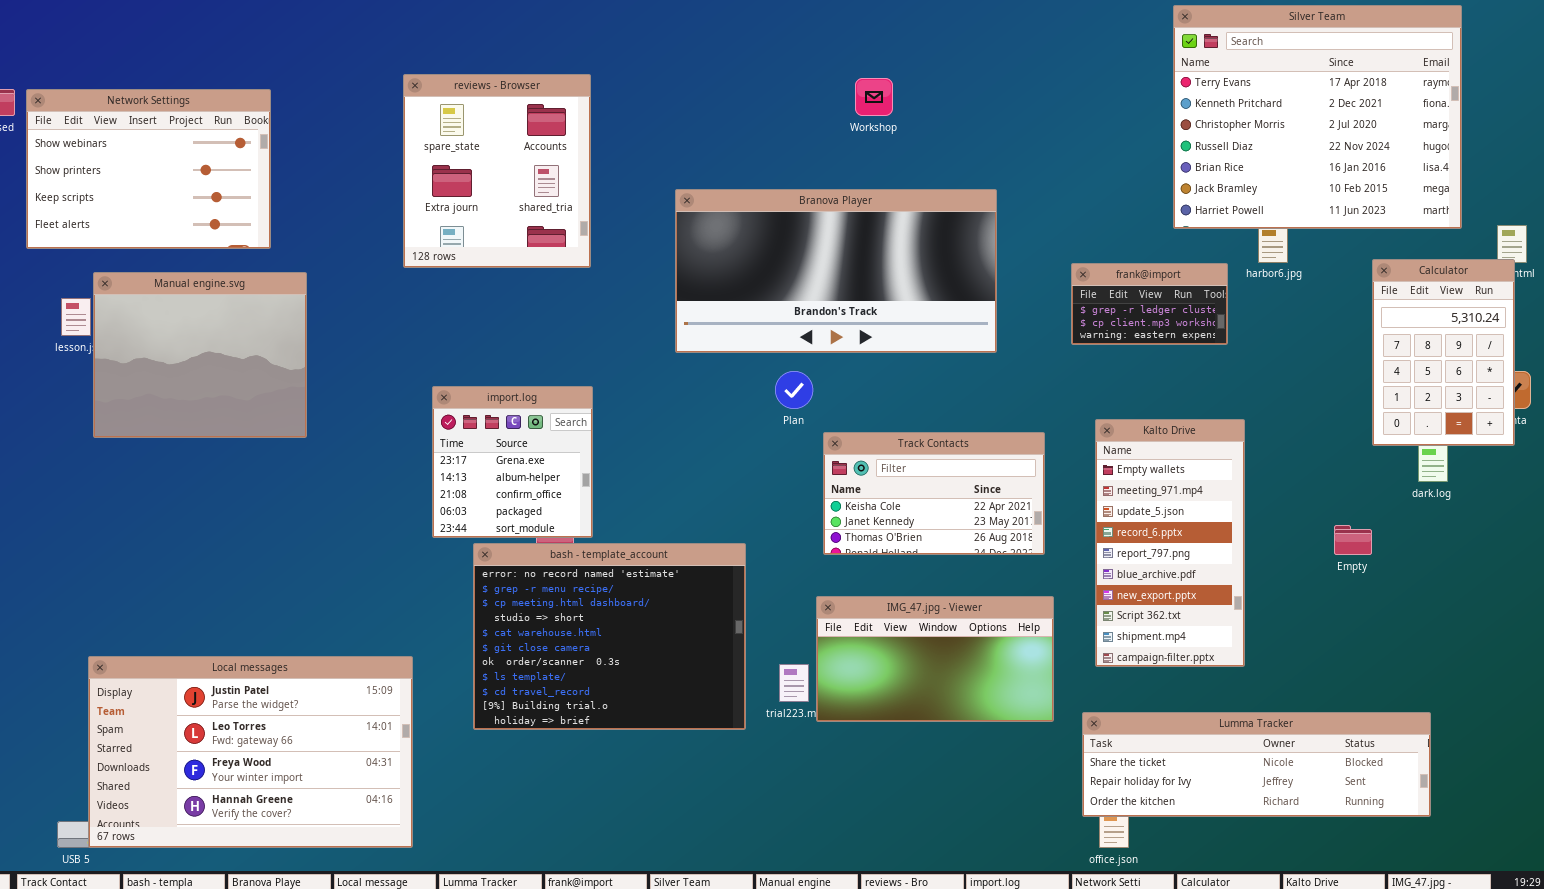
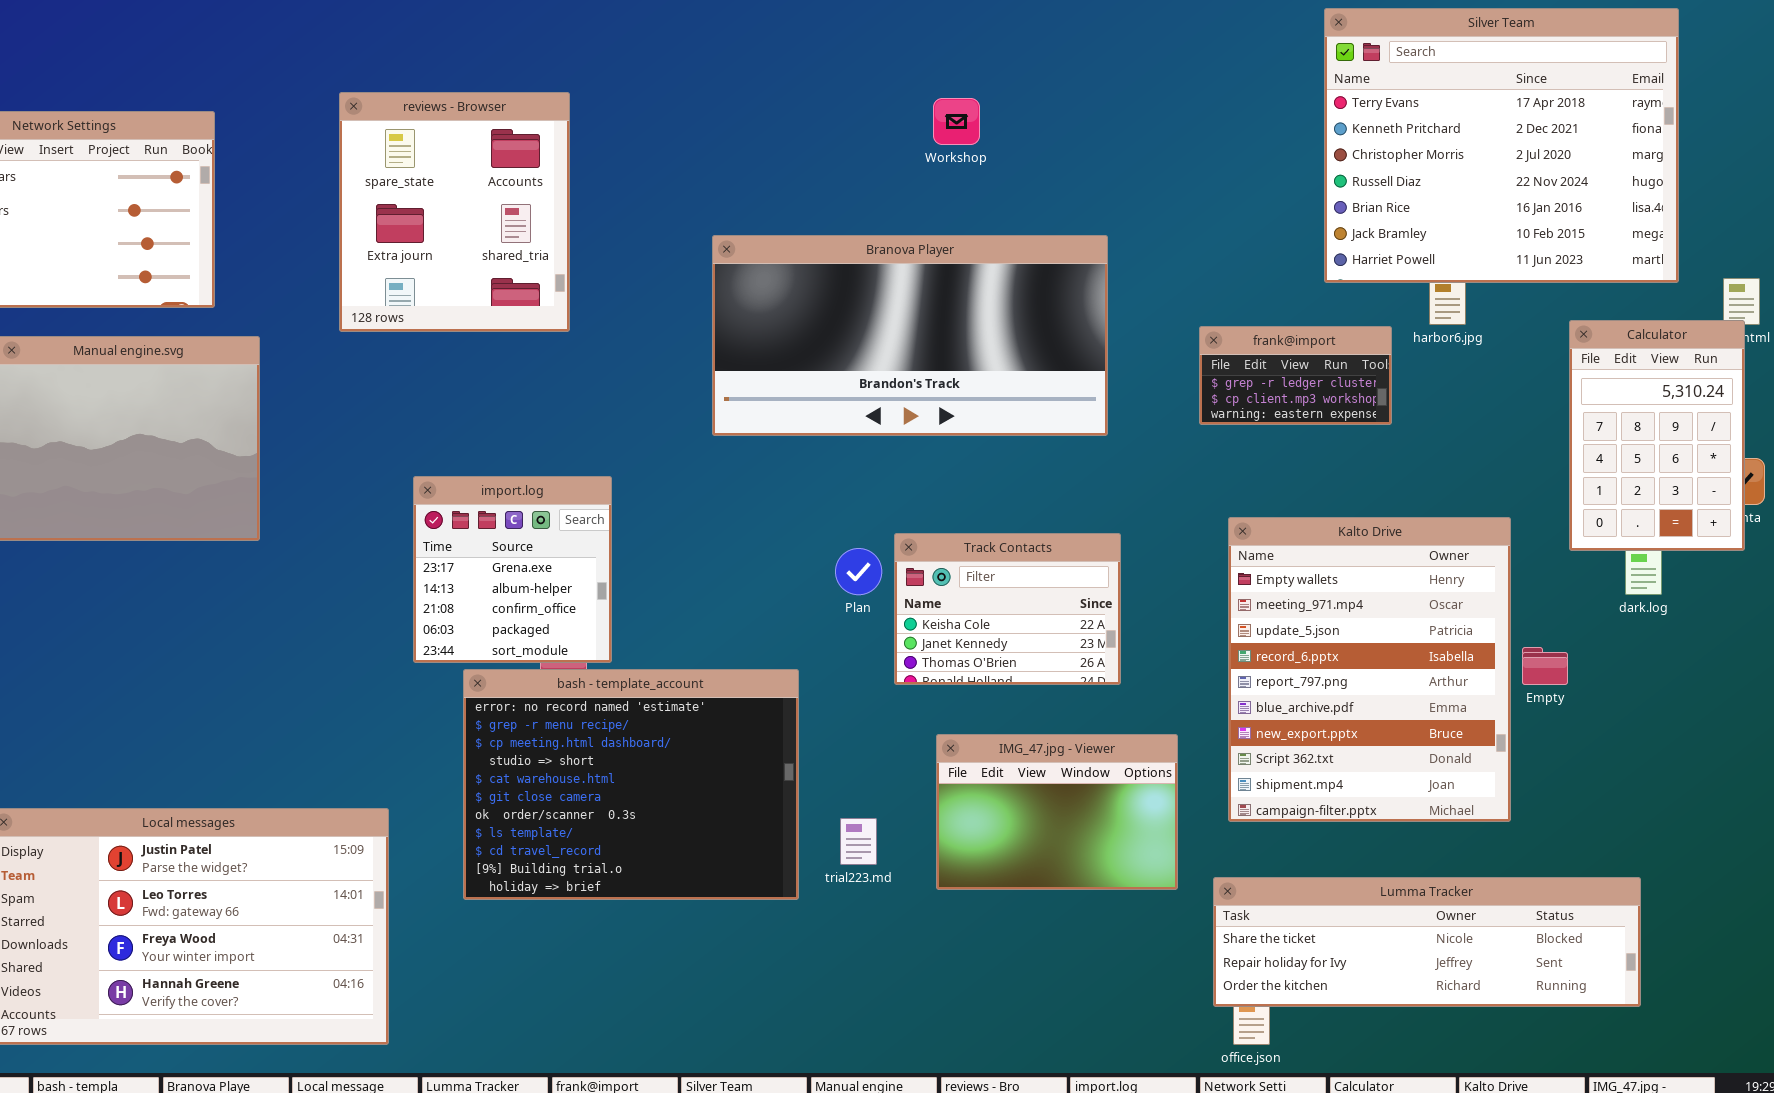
reviews - Browser: [403,74,591,268] -> [339,92,570,332], moved
Plan: [775,371,813,409] -> [835,548,882,595], moved
Kalto Drive: [1095,419,1245,667] -> [1228,517,1511,822], resized
Track Contacts: [823,432,1045,555] -> [894,533,1121,685], resized
IMG_47.jpg - Viewer: [816,596,1054,722] -> [936,734,1178,890], resized

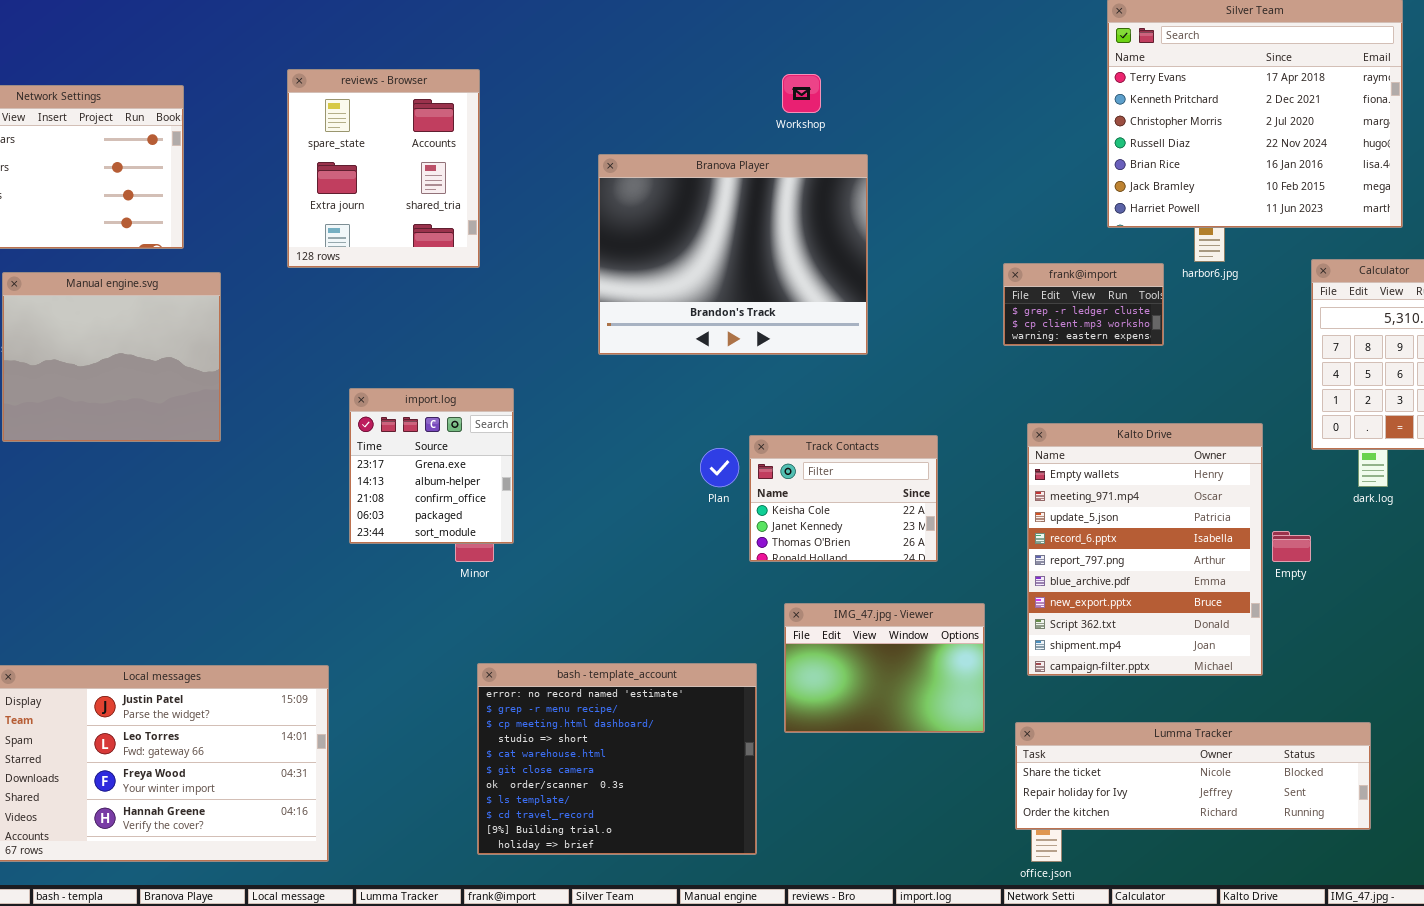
Branova Player: [712,235,1108,436] -> [598,154,868,355], resized
bash - template_account: [463,669,799,900] -> [477,663,757,855], moved

